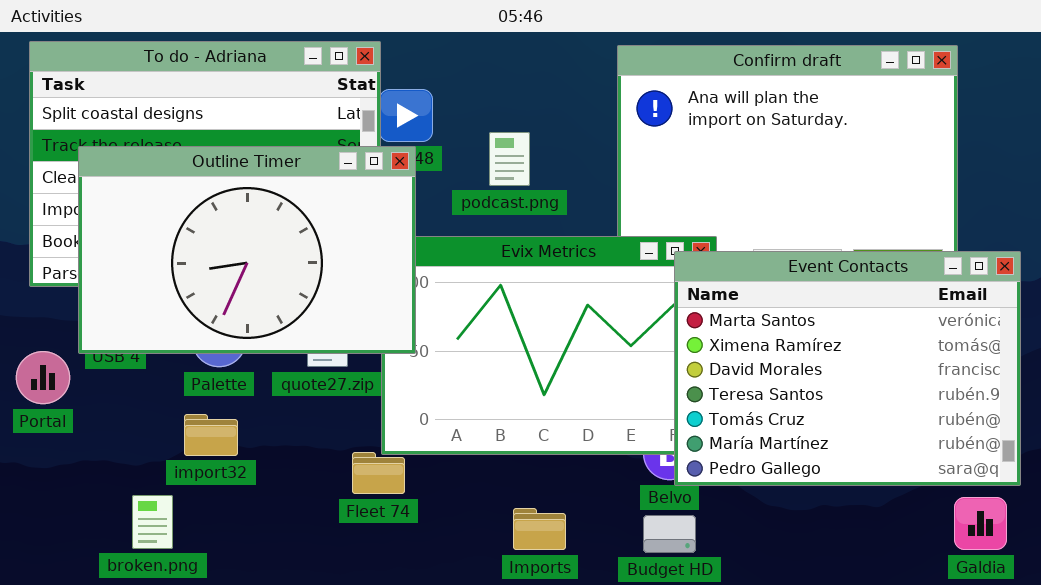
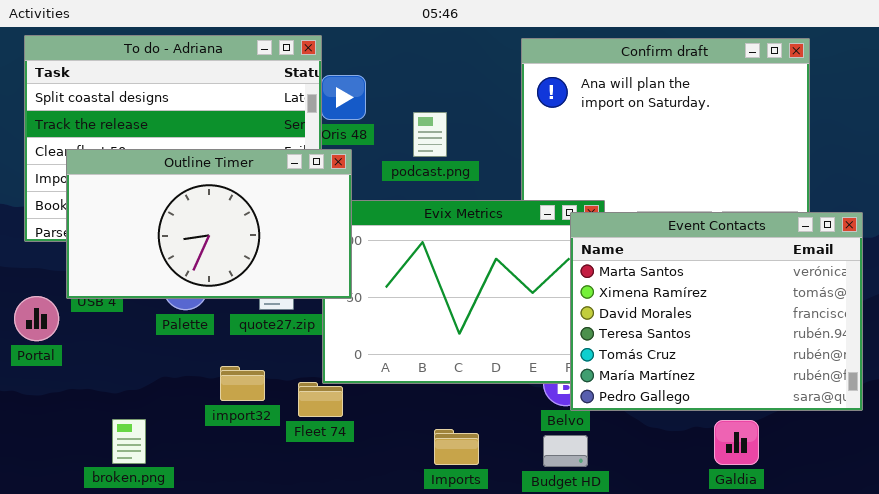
Outline Timer: [78,146,416,354] -> [66,149,352,299], resized
import32: [184,414,238,456] -> [220,366,265,401], moved
Galdia: [954,497,1007,550] -> [714,420,759,465], moved

